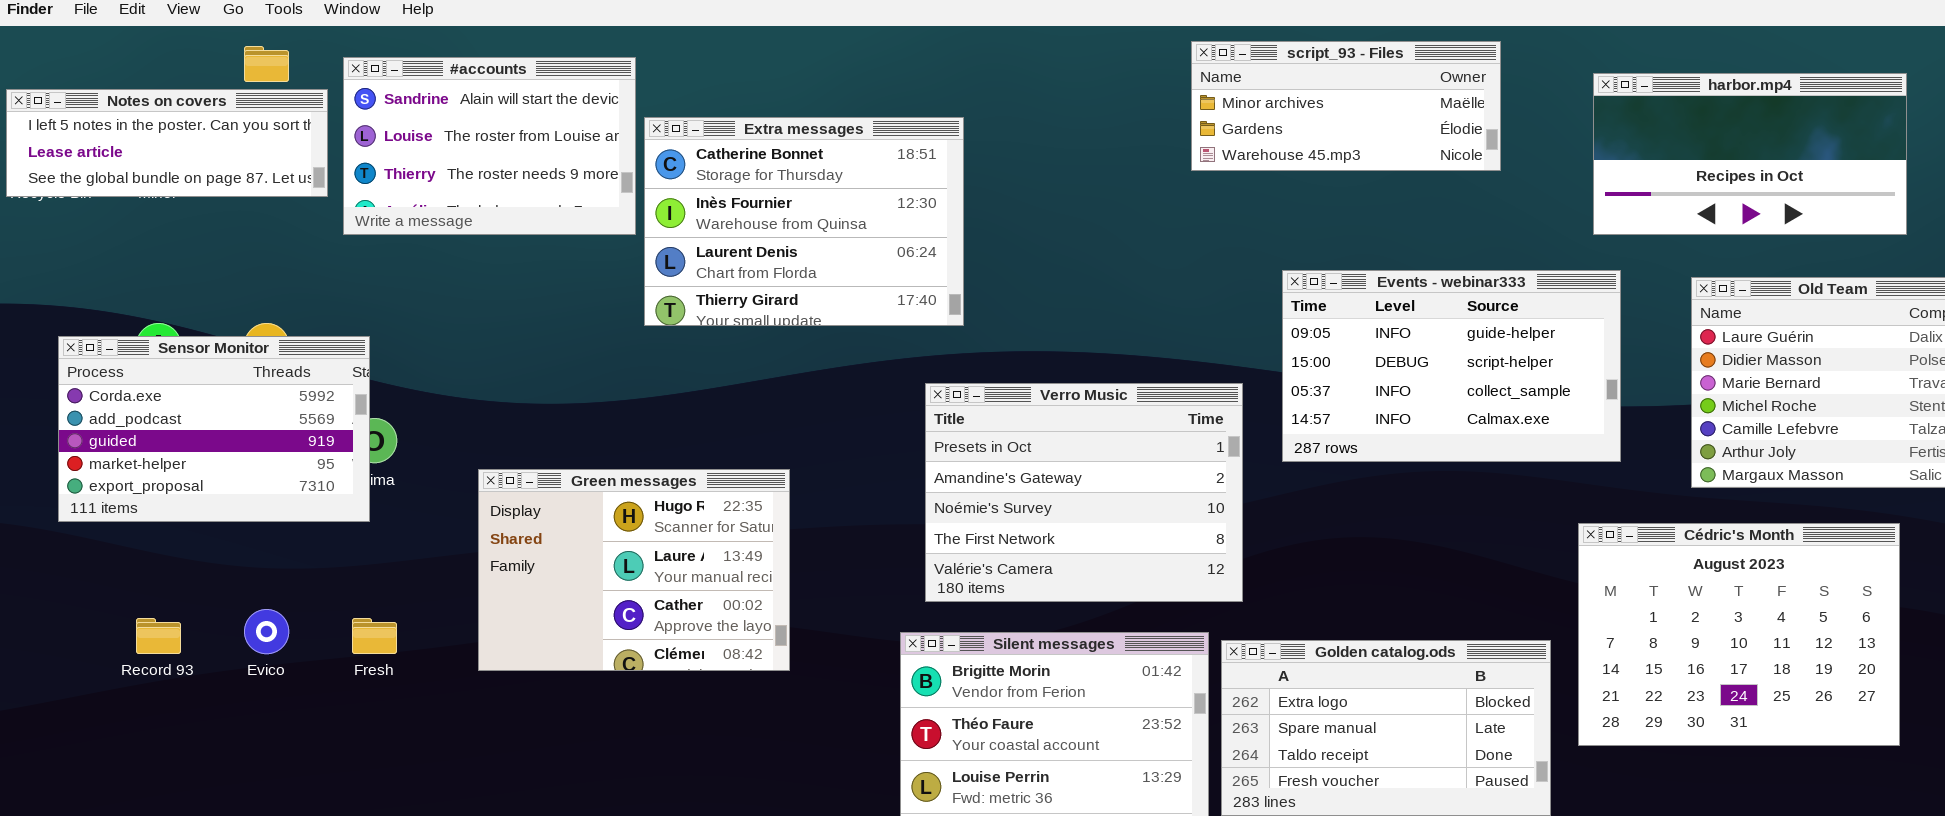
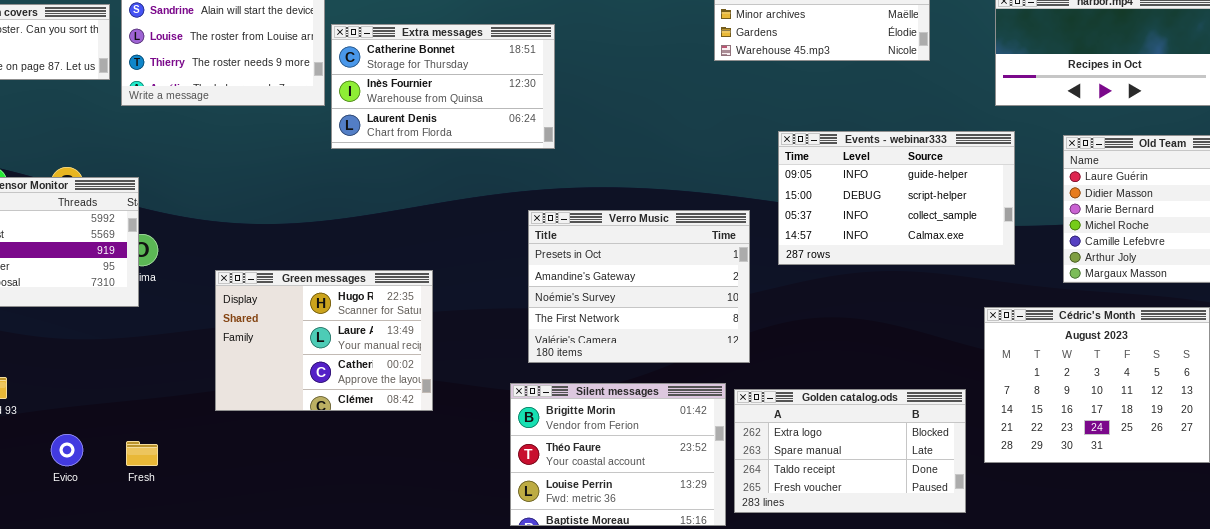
Extra messages: [644,117,964,326] -> [331,24,555,149], resized
Evico: [244,609,289,654] -> [51,434,83,466], moved
Fresh: [352,618,397,654] -> [126,441,158,466], moved

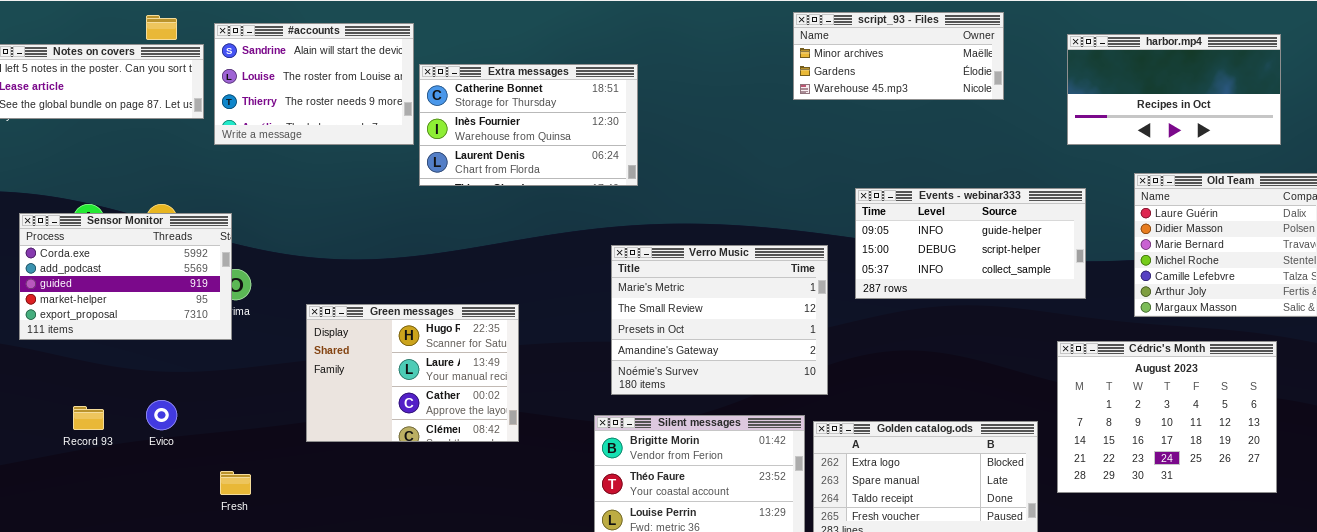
Events - webinar333: [778,131,1015,265] -> [855,188,1086,299], resized
Verro Music: [528,210,750,363] -> [611,245,828,395], scrolled up 2 rows
Evico: [51,434,83,466] -> [146,400,177,430], moved

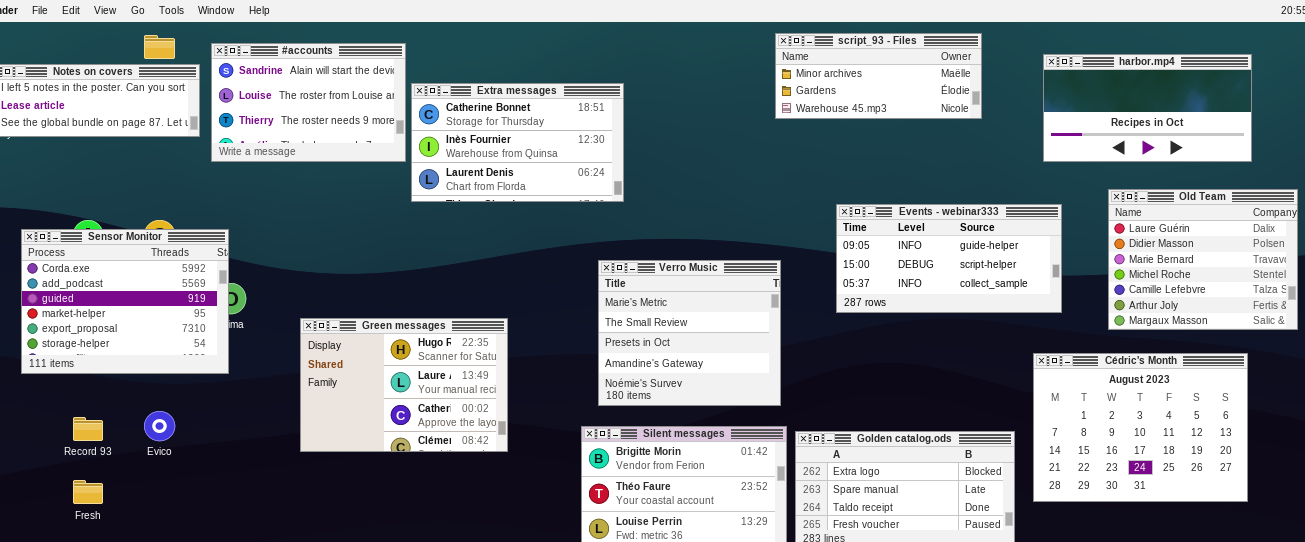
Sensor Monitor: [19,213,232,340] -> [21,229,229,374], resized
Verro Music: [611,245,828,395] -> [598,260,781,406], resized
Fresh: [220,471,251,495] -> [73,480,103,504], moved

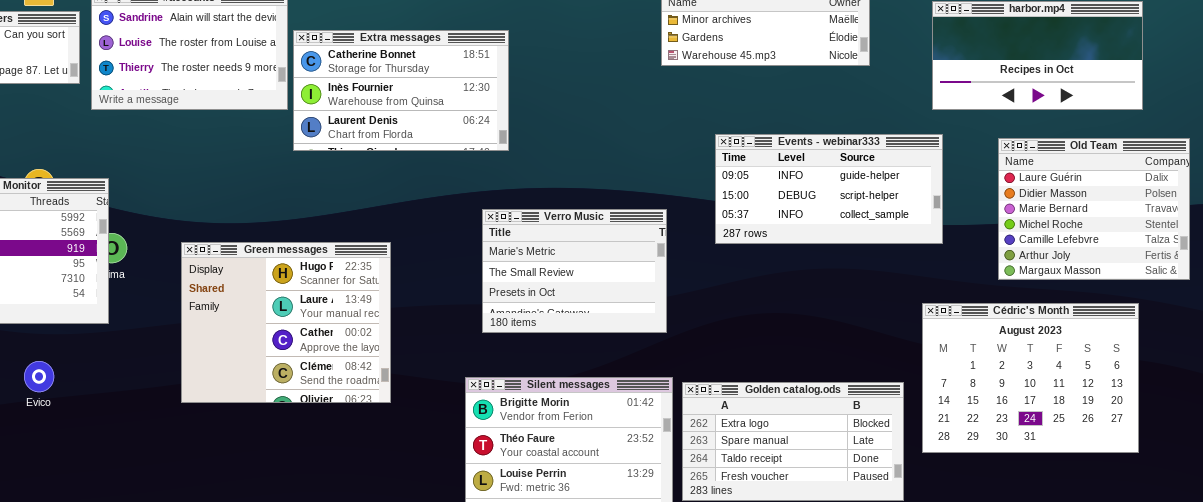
Events - webinar333: [836,204,1062,313] -> [715,134,943,244], moved
Verro Music: [598,260,781,406] -> [482,209,667,333], resized
Green messages: [300,318,508,452] -> [181,242,391,403], resized

